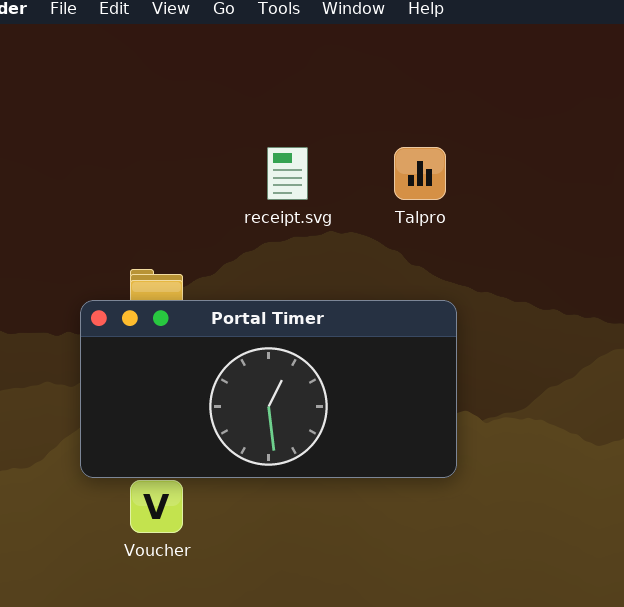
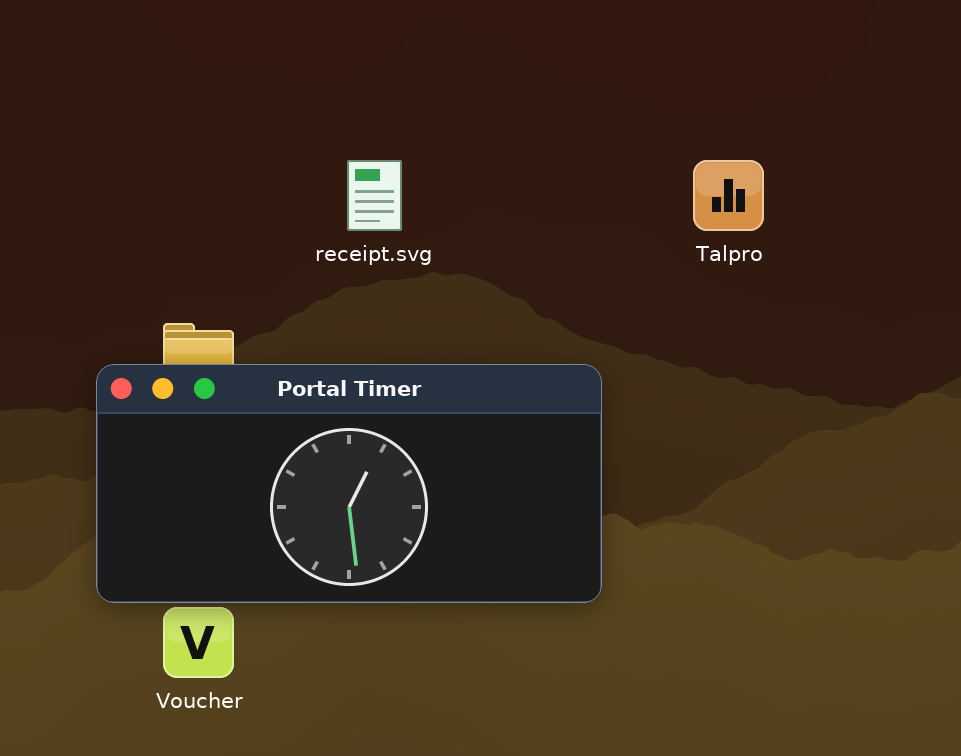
Talpro: [394,147,446,200] -> [693,160,764,231], moved

